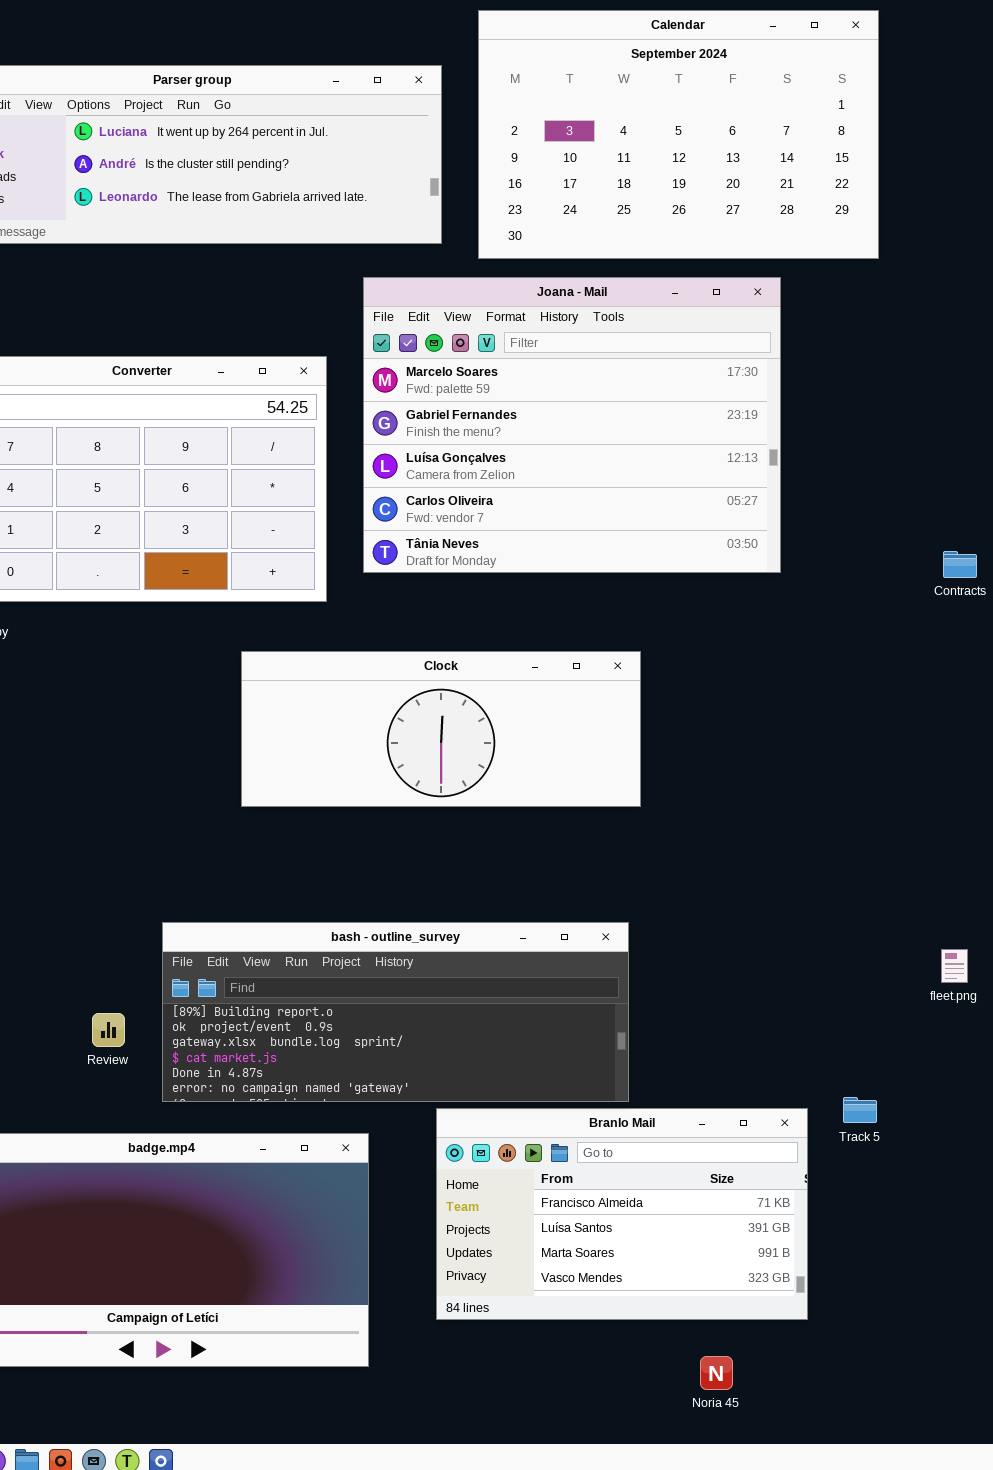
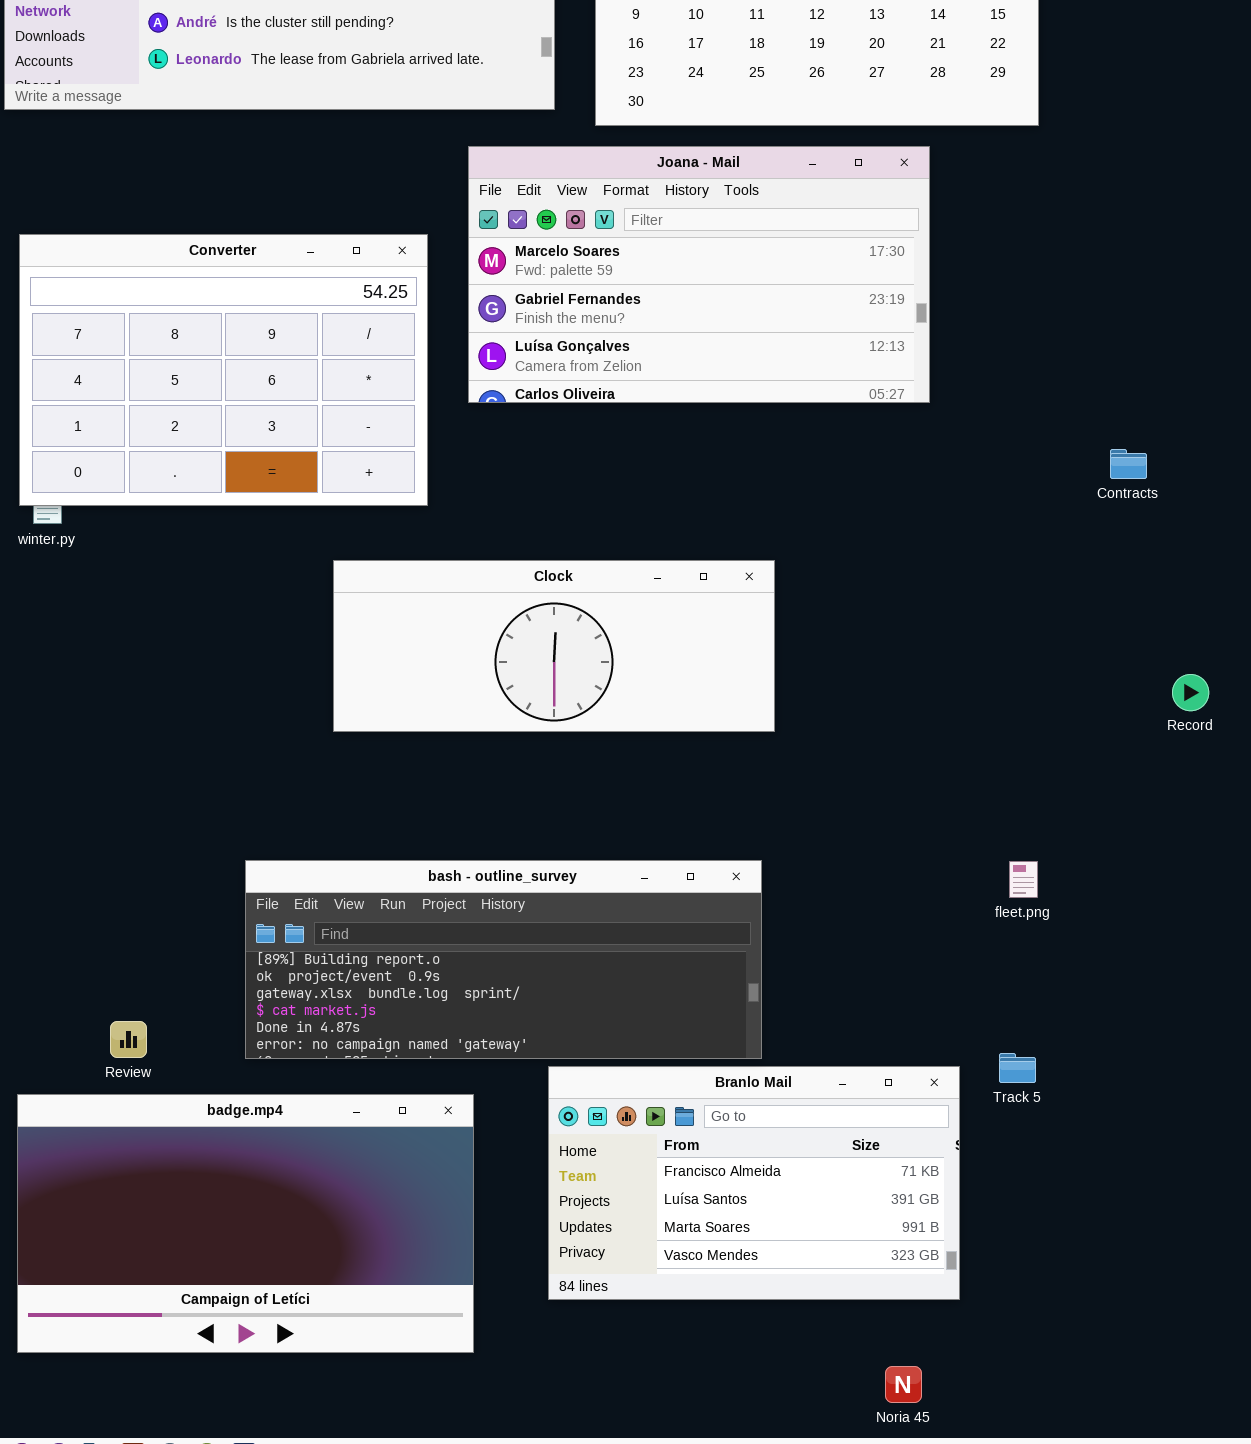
Joana - Mail: [363,277,781,573] -> [468,146,930,403], resized
fleet.png: [941,949,968,983] -> [1009,861,1038,898], moved
Review: [92,1013,125,1047] -> [110,1021,147,1058], moved
Noria 45: [700,1356,733,1390] -> [885,1366,922,1403], moved

